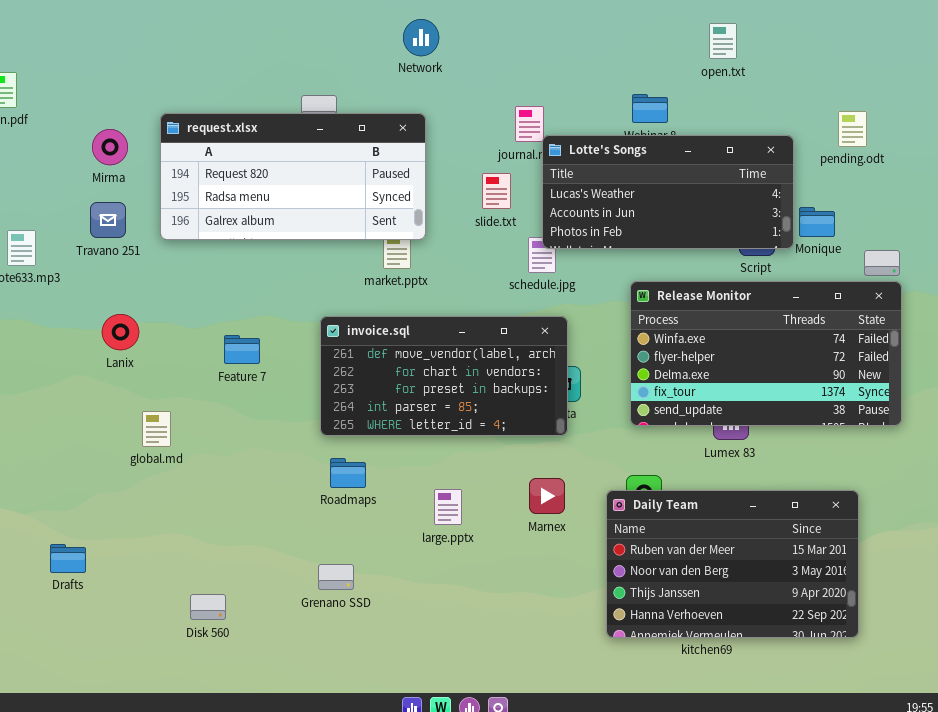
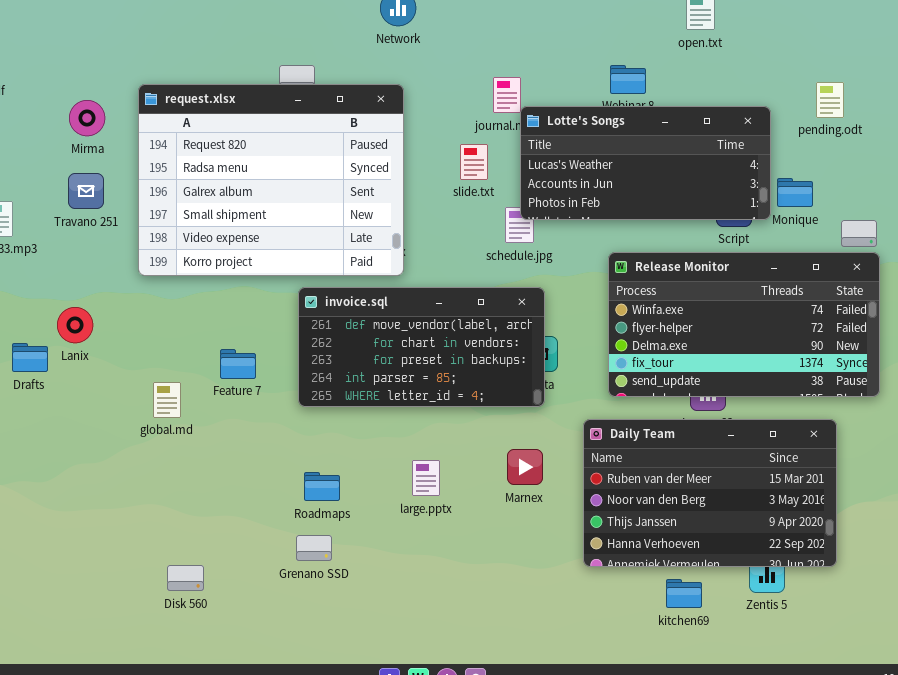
request.xlsx: [160,113,426,240] -> [138,84,404,276], resized
Lanix: [102,314,139,350] -> [57,307,93,343], moved
Feature 7: [224,335,260,364] -> [220,349,256,379], moved
global.md: [142,411,171,447] -> [153,382,181,418], moved
Roadmaps: [330,458,366,488] -> [304,472,340,501], moved
Daily Team: [606,490,859,638] -> [583,419,837,567], moved
Drafts: [50,544,86,573] -> [12,343,48,372], moved

